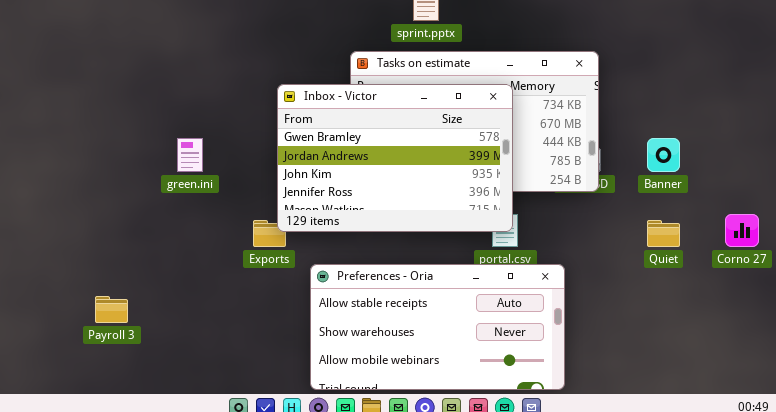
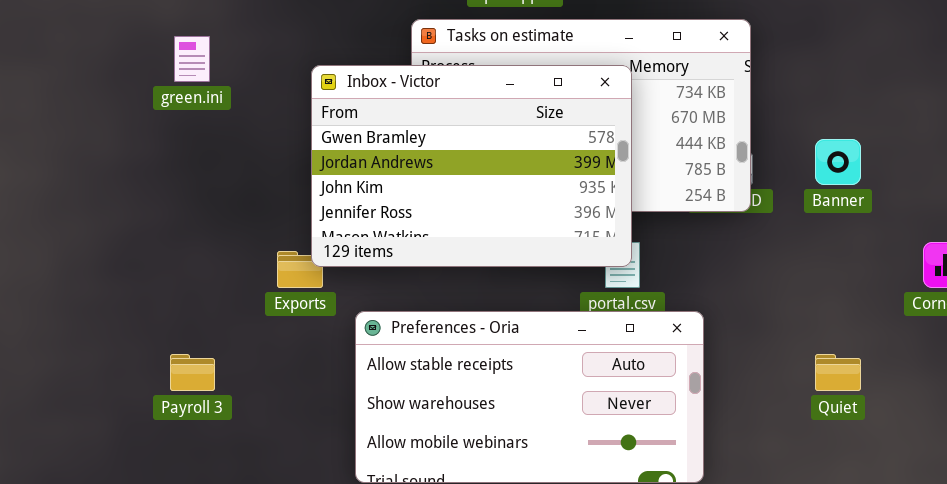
green.ini: [177,138,203,172] -> [174,36,210,82], moved
Quiet: [647,220,680,247] -> [815,354,861,391], moved
Payroll 3: [95,296,128,323] -> [170,354,215,391], moved

